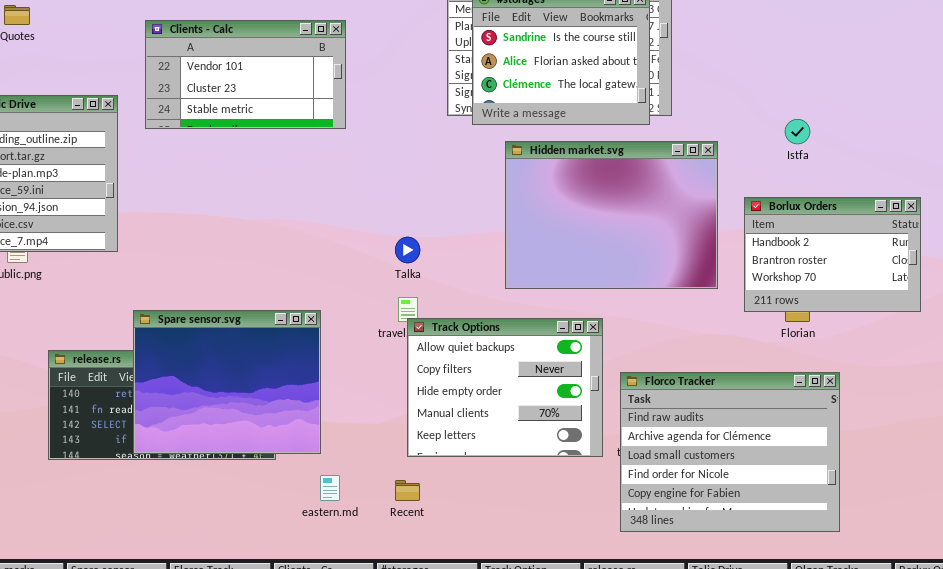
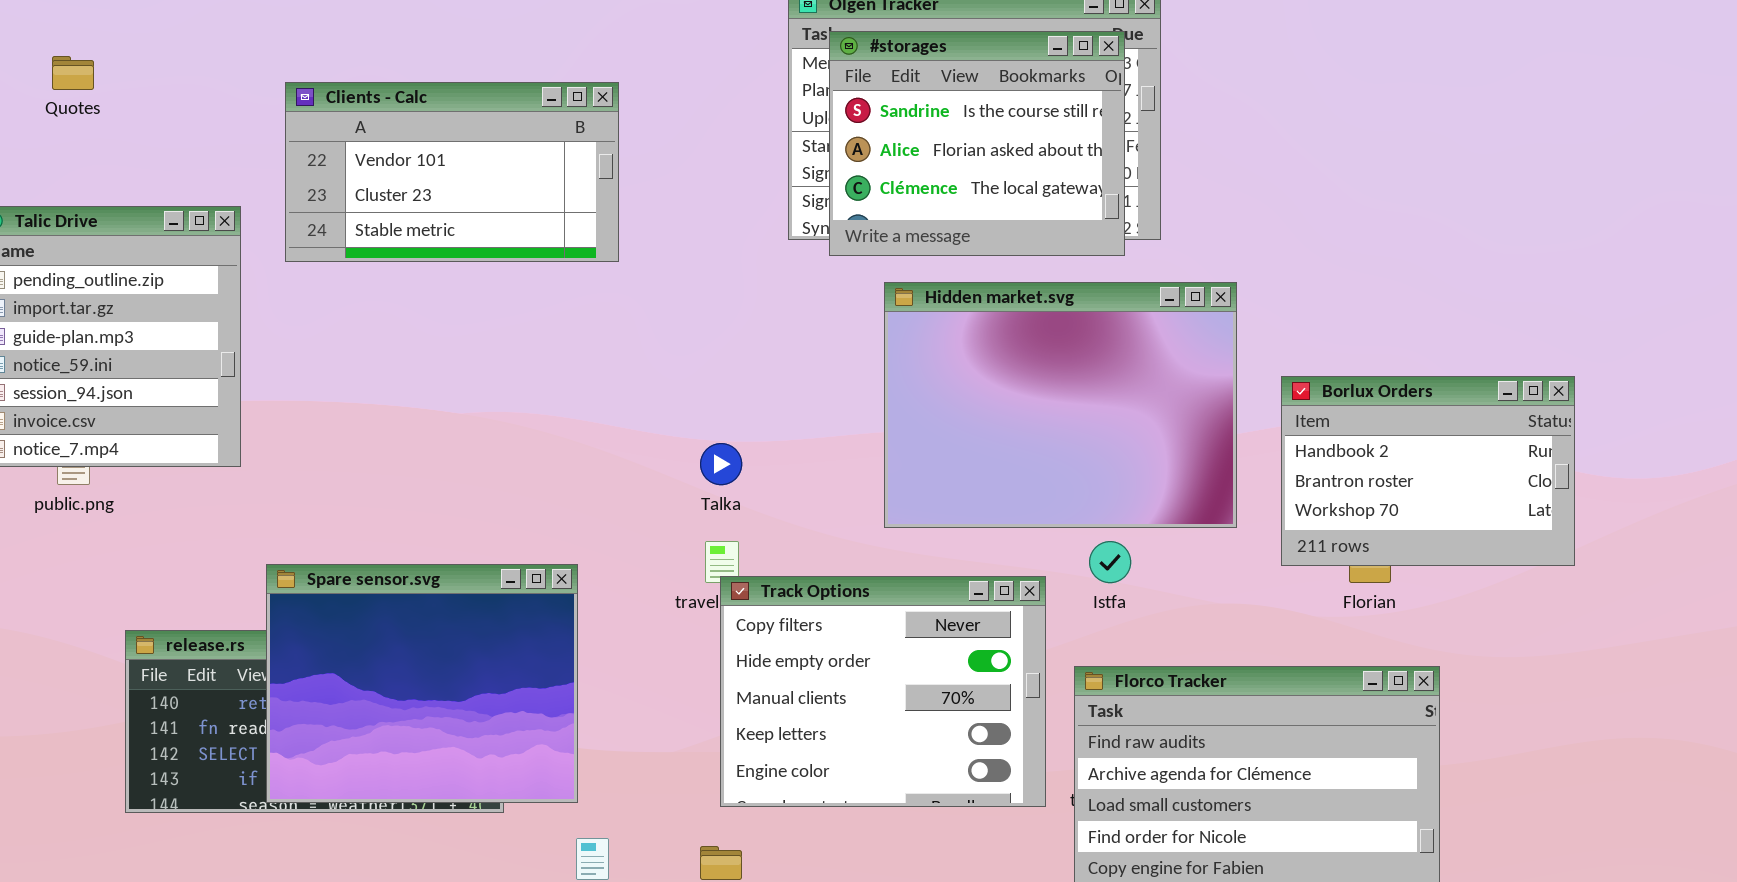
Istfa: [785,119,810,144] -> [1089,541,1131,583], moved
Track Options: [407,318,603,457] -> [720,576,1046,807], scrolled down 1 row

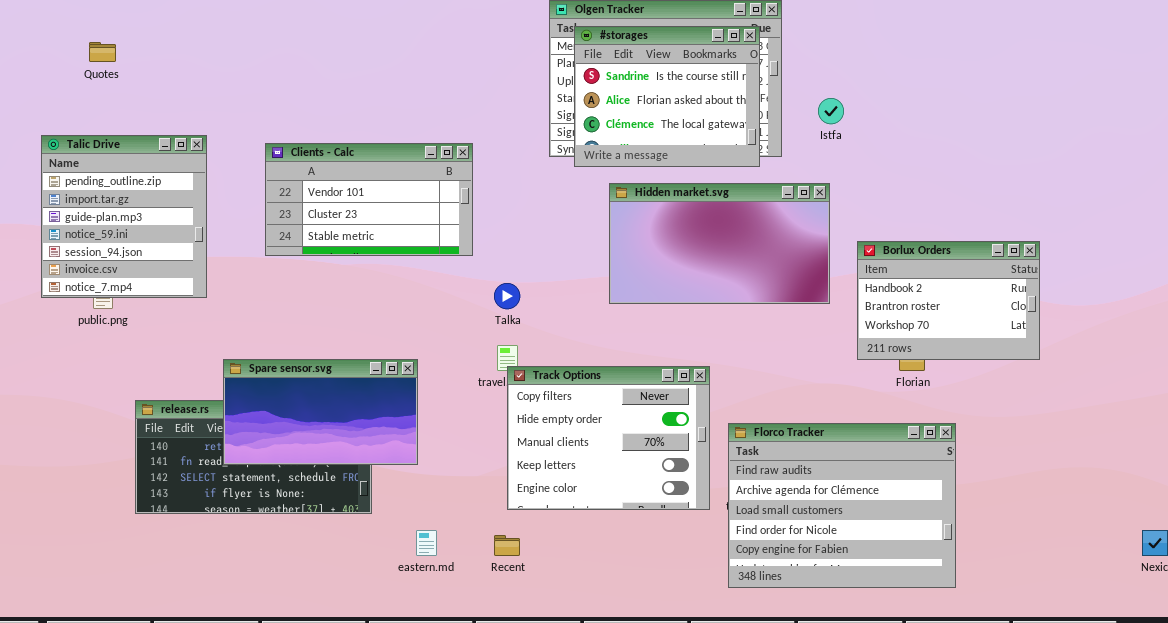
Clients - Calc: [285,82,619,262] -> [265,143,473,256], moved
Hidden market.svg: [884,282,1237,528] -> [609,183,830,304], resized
Istfa: [1089,541,1131,583] -> [818,98,844,124], moved
Spare sensor.svg: [266,564,578,803] -> [223,359,418,465], resized

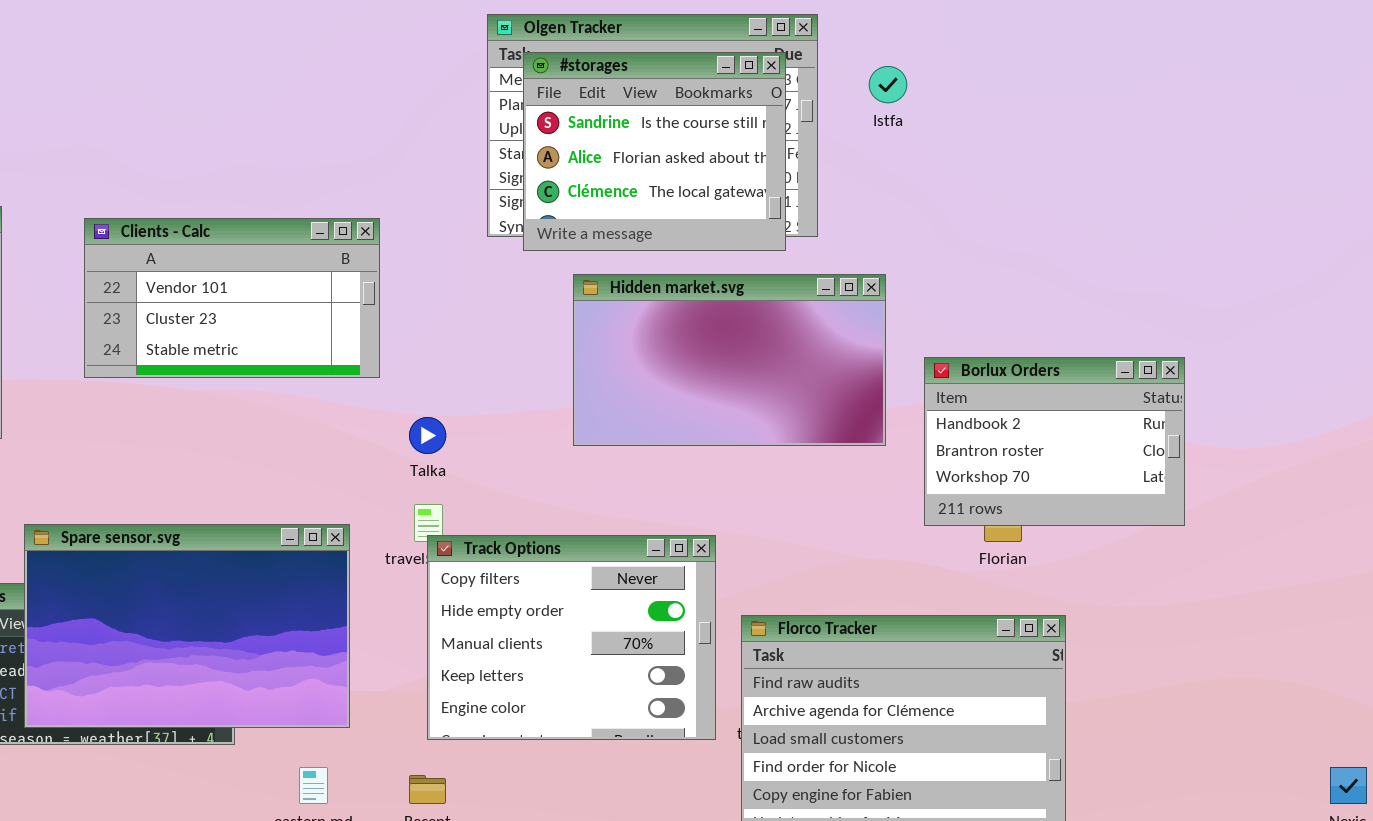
Istfa: [818,98,844,124] -> [869,66,907,103], moved
Spare sensor.svg: [223,359,418,465] -> [24,524,350,728], resized

